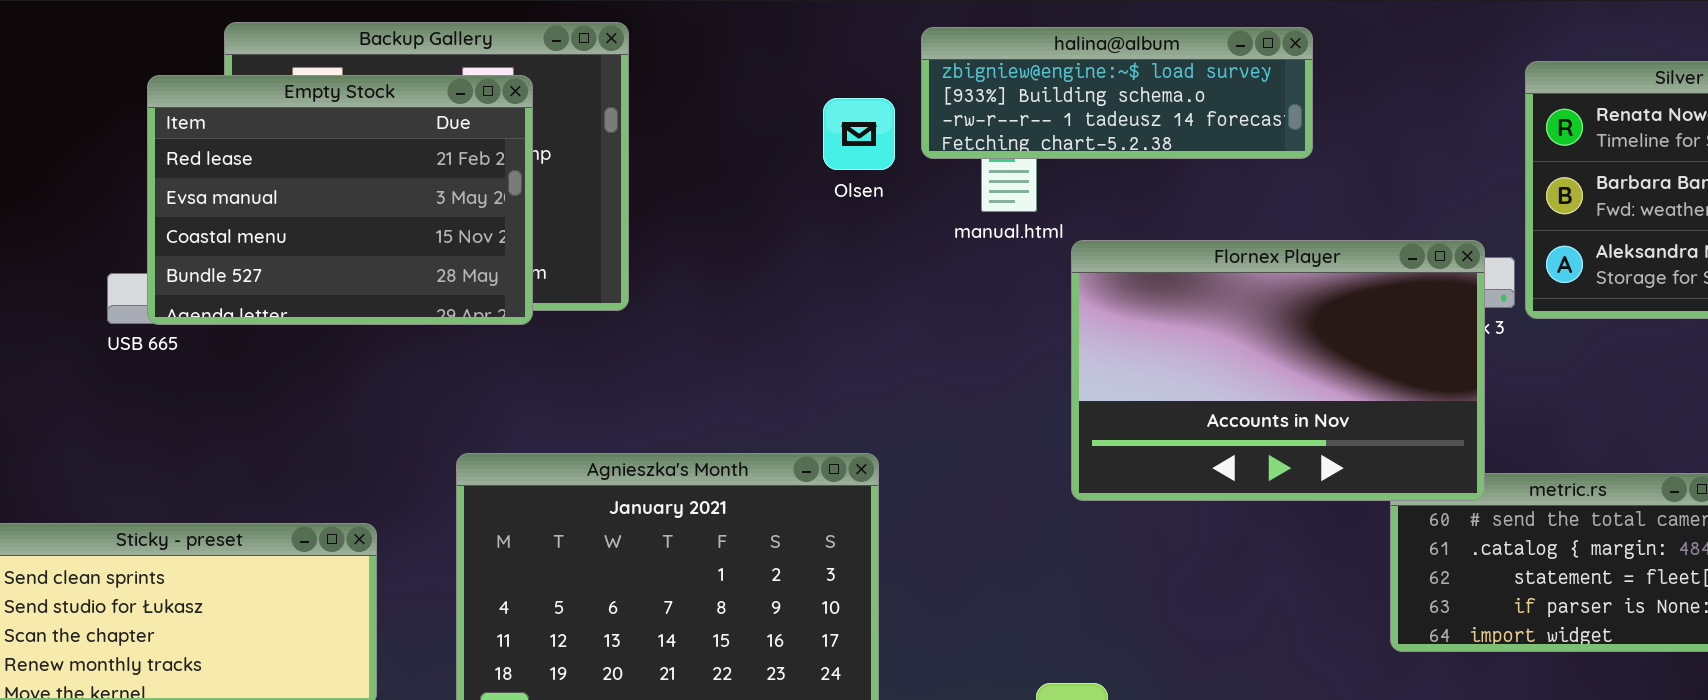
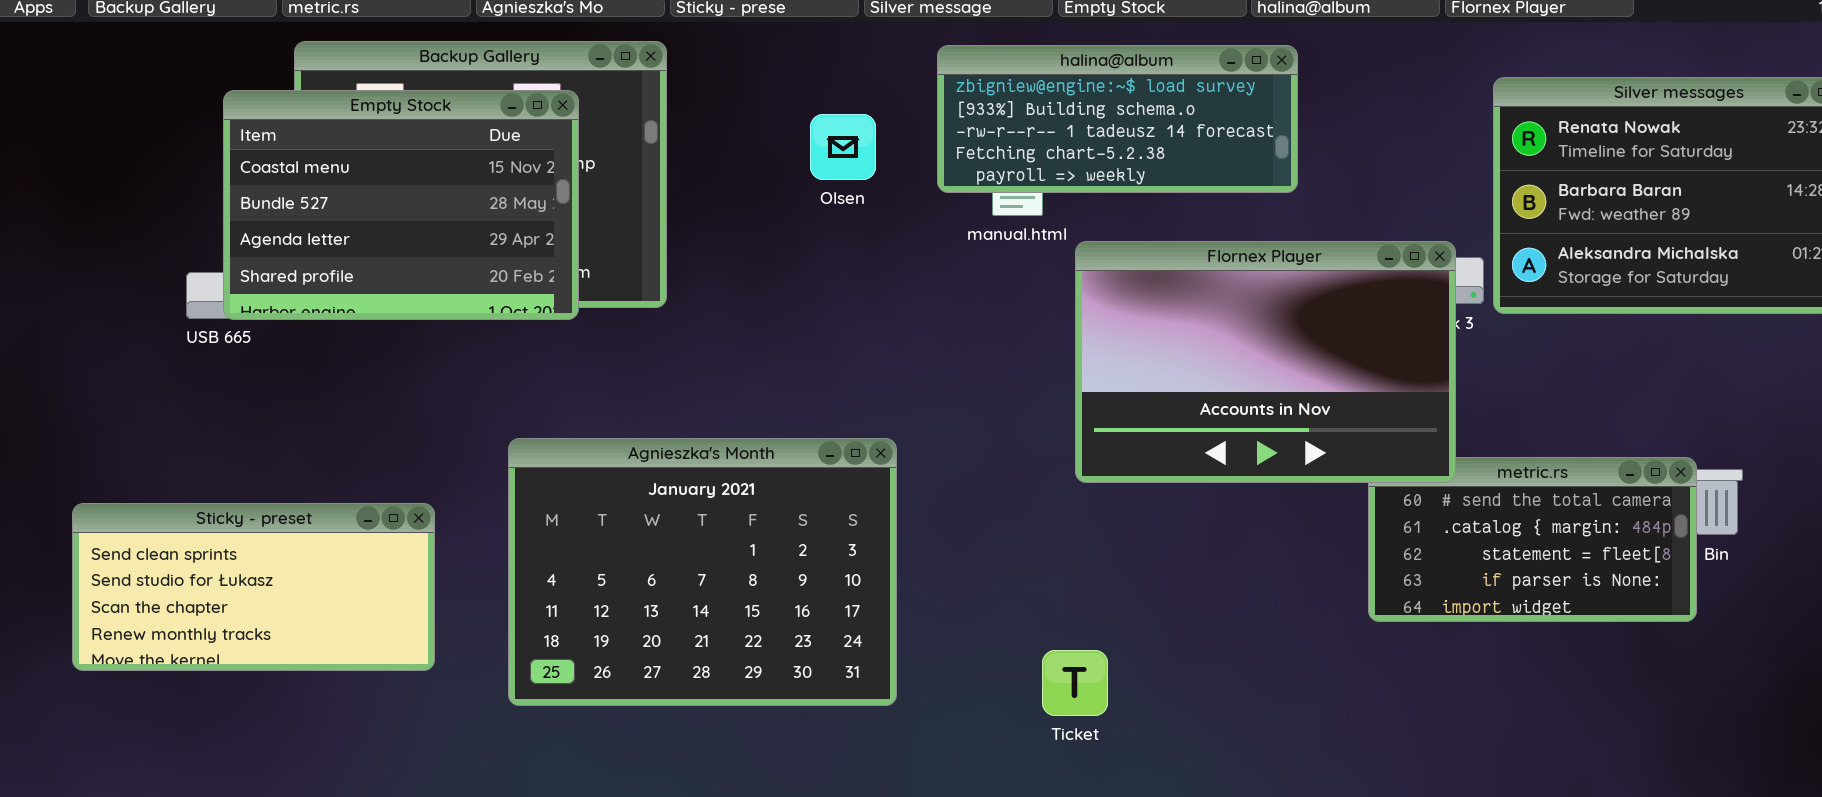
halina@album: [921,27,1313,159] -> [937,45,1298,193], resized
Empty Stock: [147,75,533,325] -> [223,90,579,320], scrolled down 2 rows
Olsen: [823,98,895,170] -> [810,114,876,180], moved

